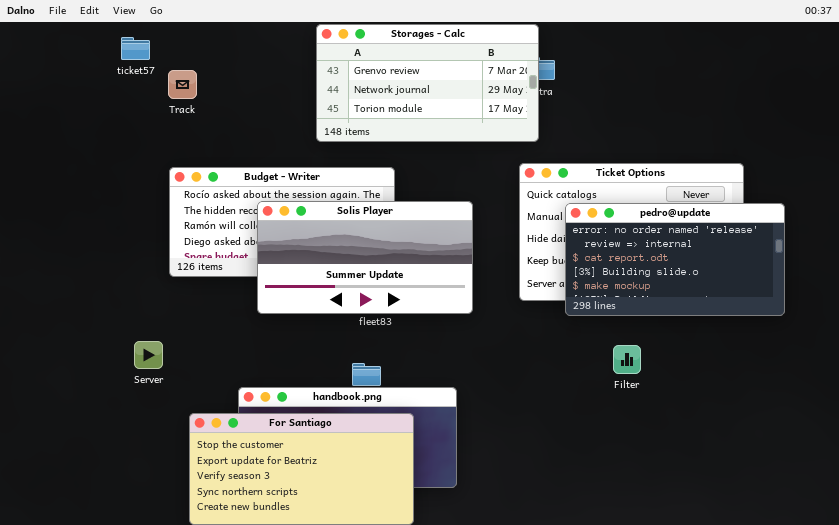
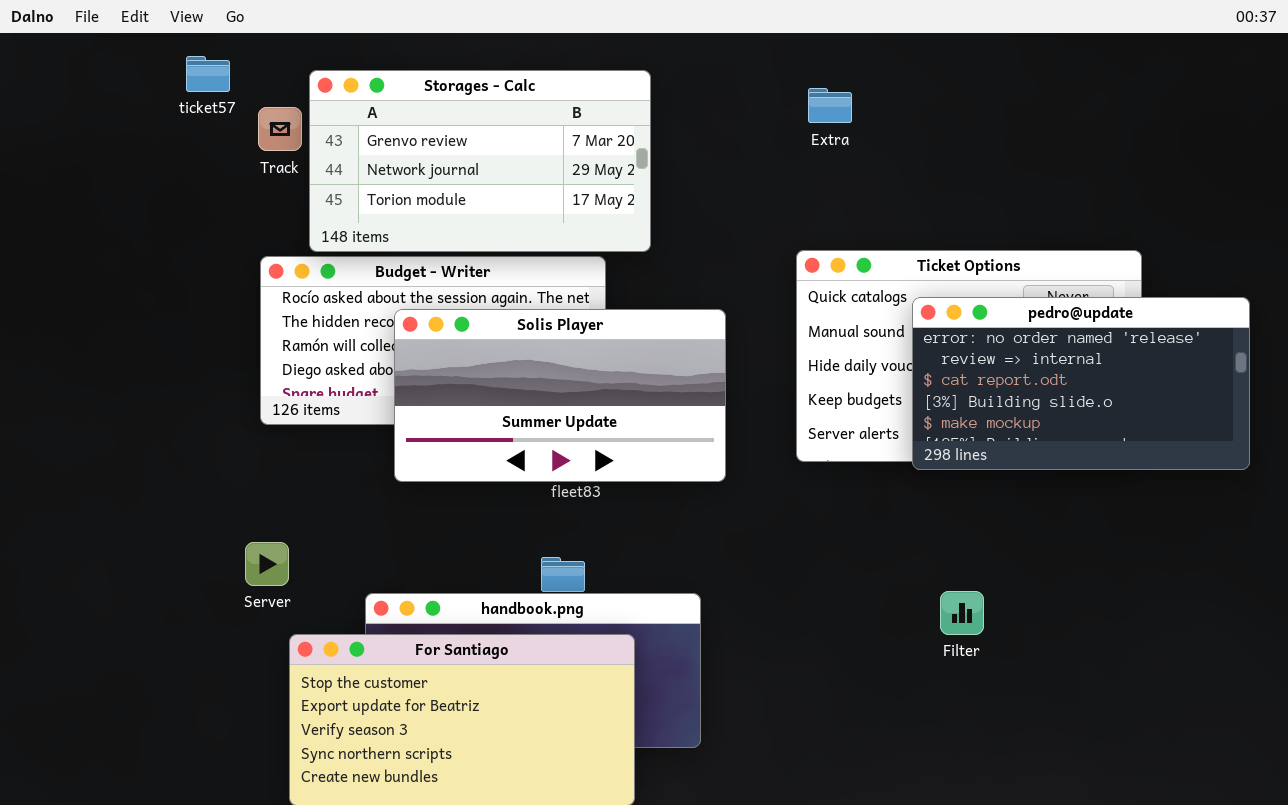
Storages - Calc: [316,24,539,142] -> [309,70,651,252], moved
pedro@update: [565,203,785,316] -> [912,297,1250,470], moved
Server: [134,341,163,369] -> [245,542,289,586], moved
Filter: [613,345,641,374] -> [940,591,984,635], moved

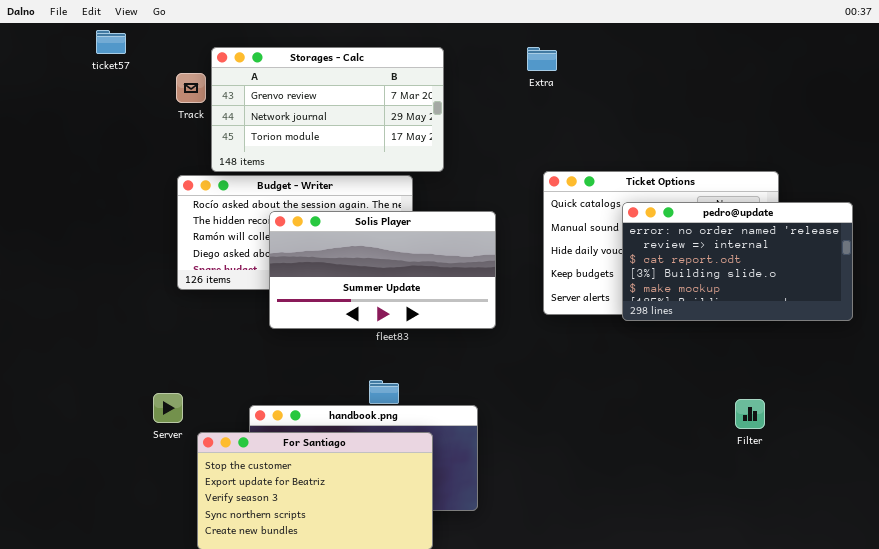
ticket57: [186,56,230,92] -> [96,30,126,54], moved
Extra: [808,88,852,123] -> [527,47,557,71], moved
Server: [245,542,289,586] -> [153,393,183,423], moved
Filter: [940,591,984,635] -> [735,399,765,429], moved

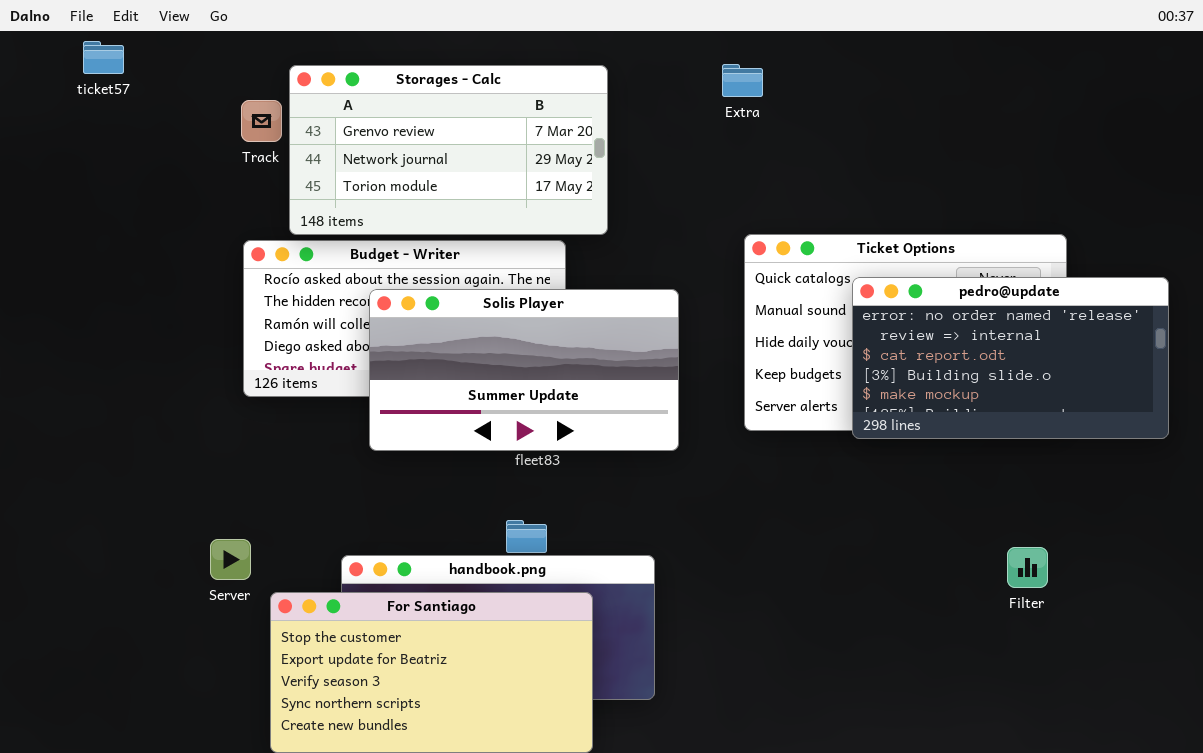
ticket57: [96,30,126,54] -> [83,41,124,74], moved

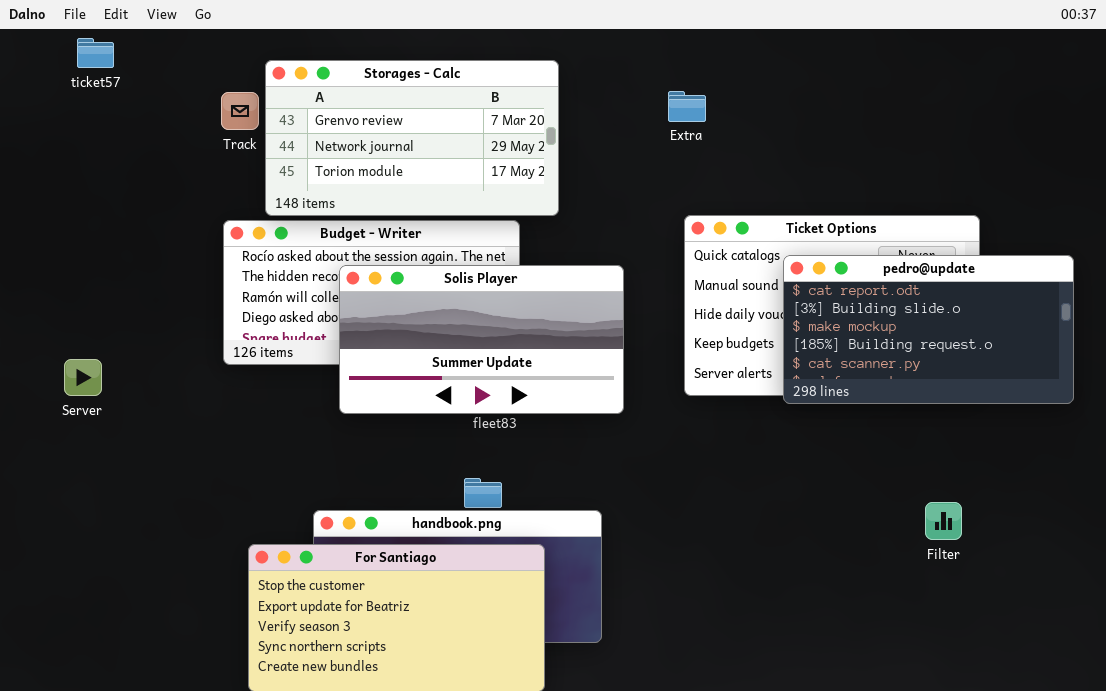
Extra: [722,64,763,97] -> [668,91,706,122], moved
pedro@update: [852,277,1169,439] -> [783,255,1074,404], scrolled down 2 rows
Server: [210,539,251,580] -> [64,359,102,396], moved

